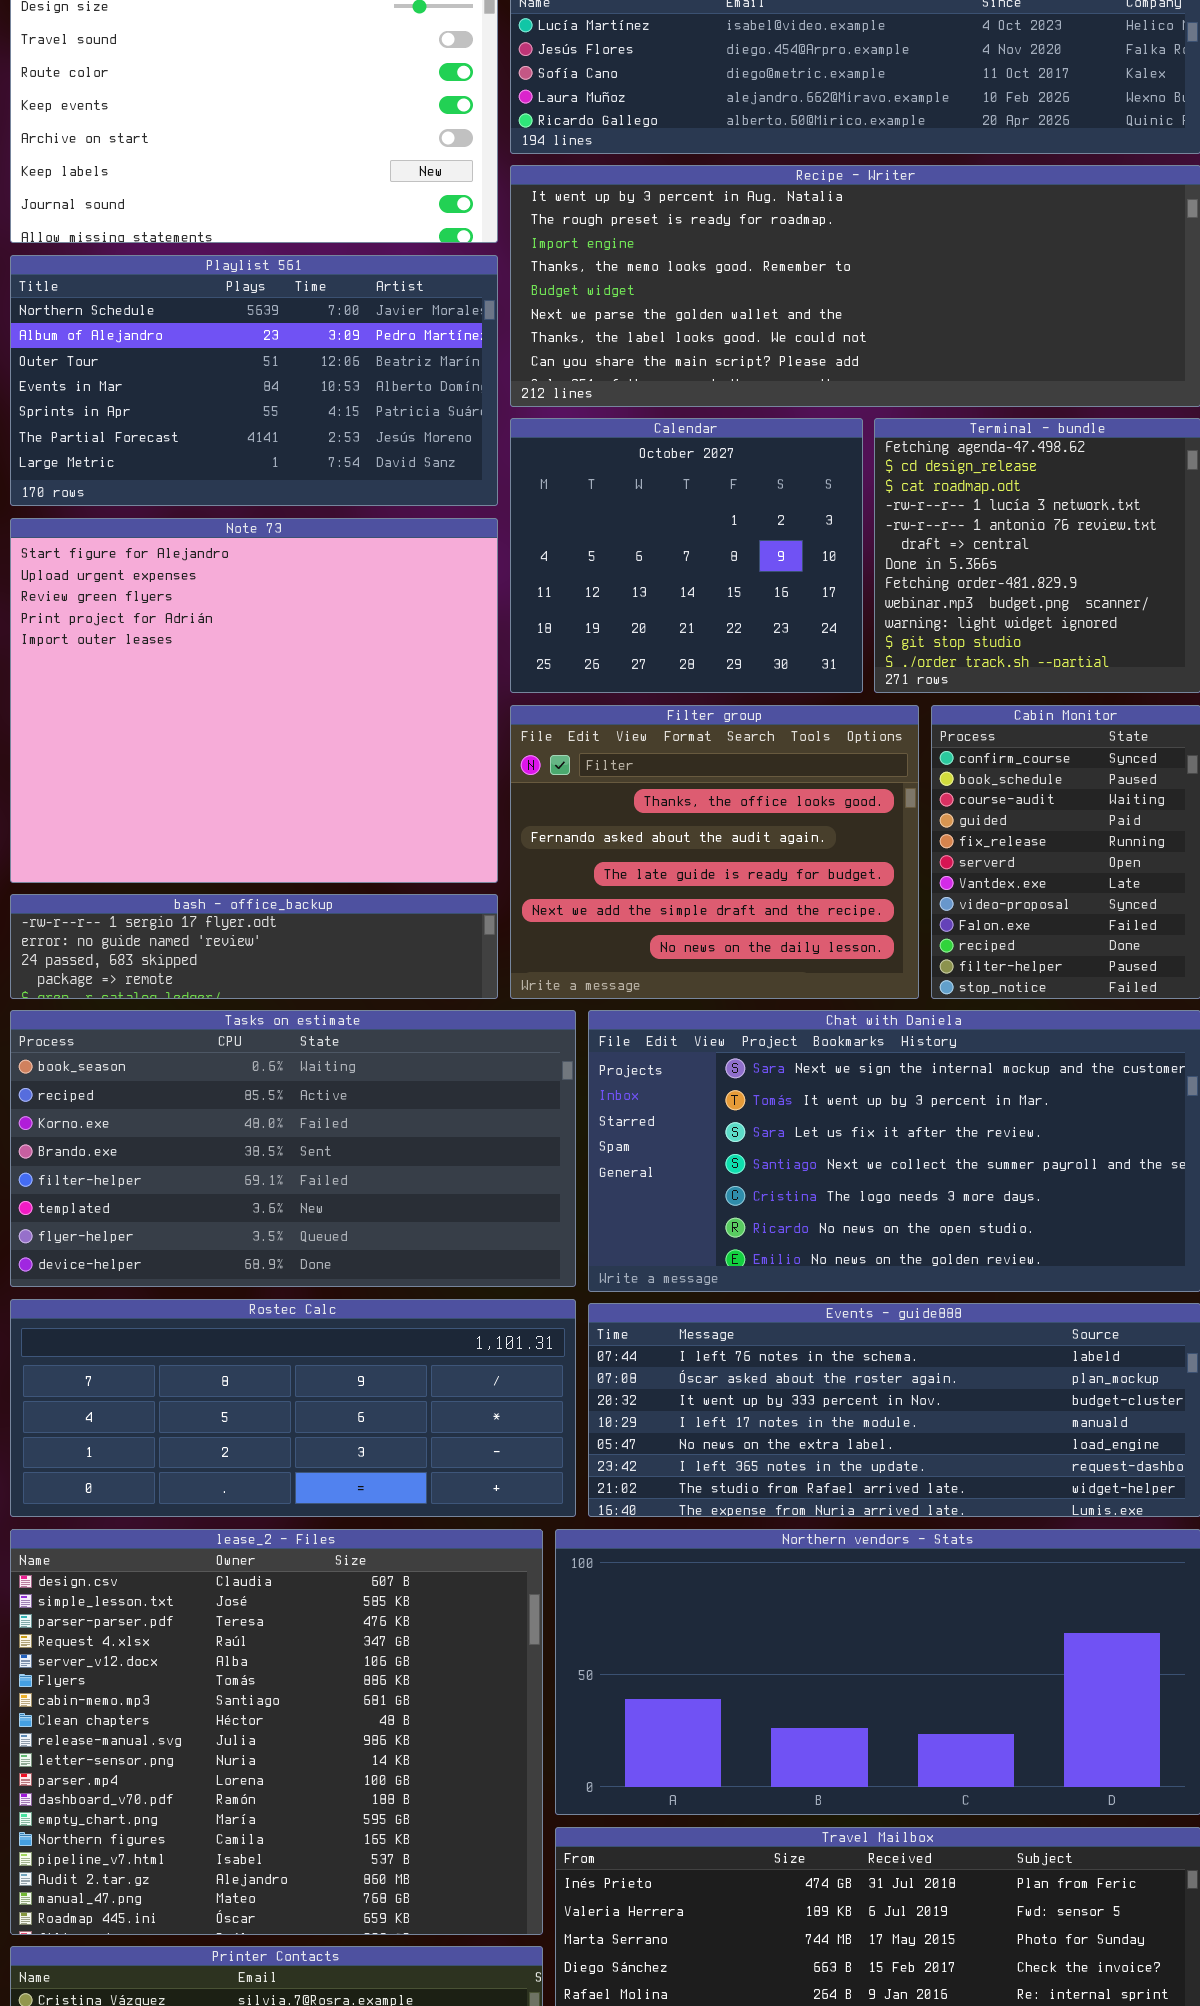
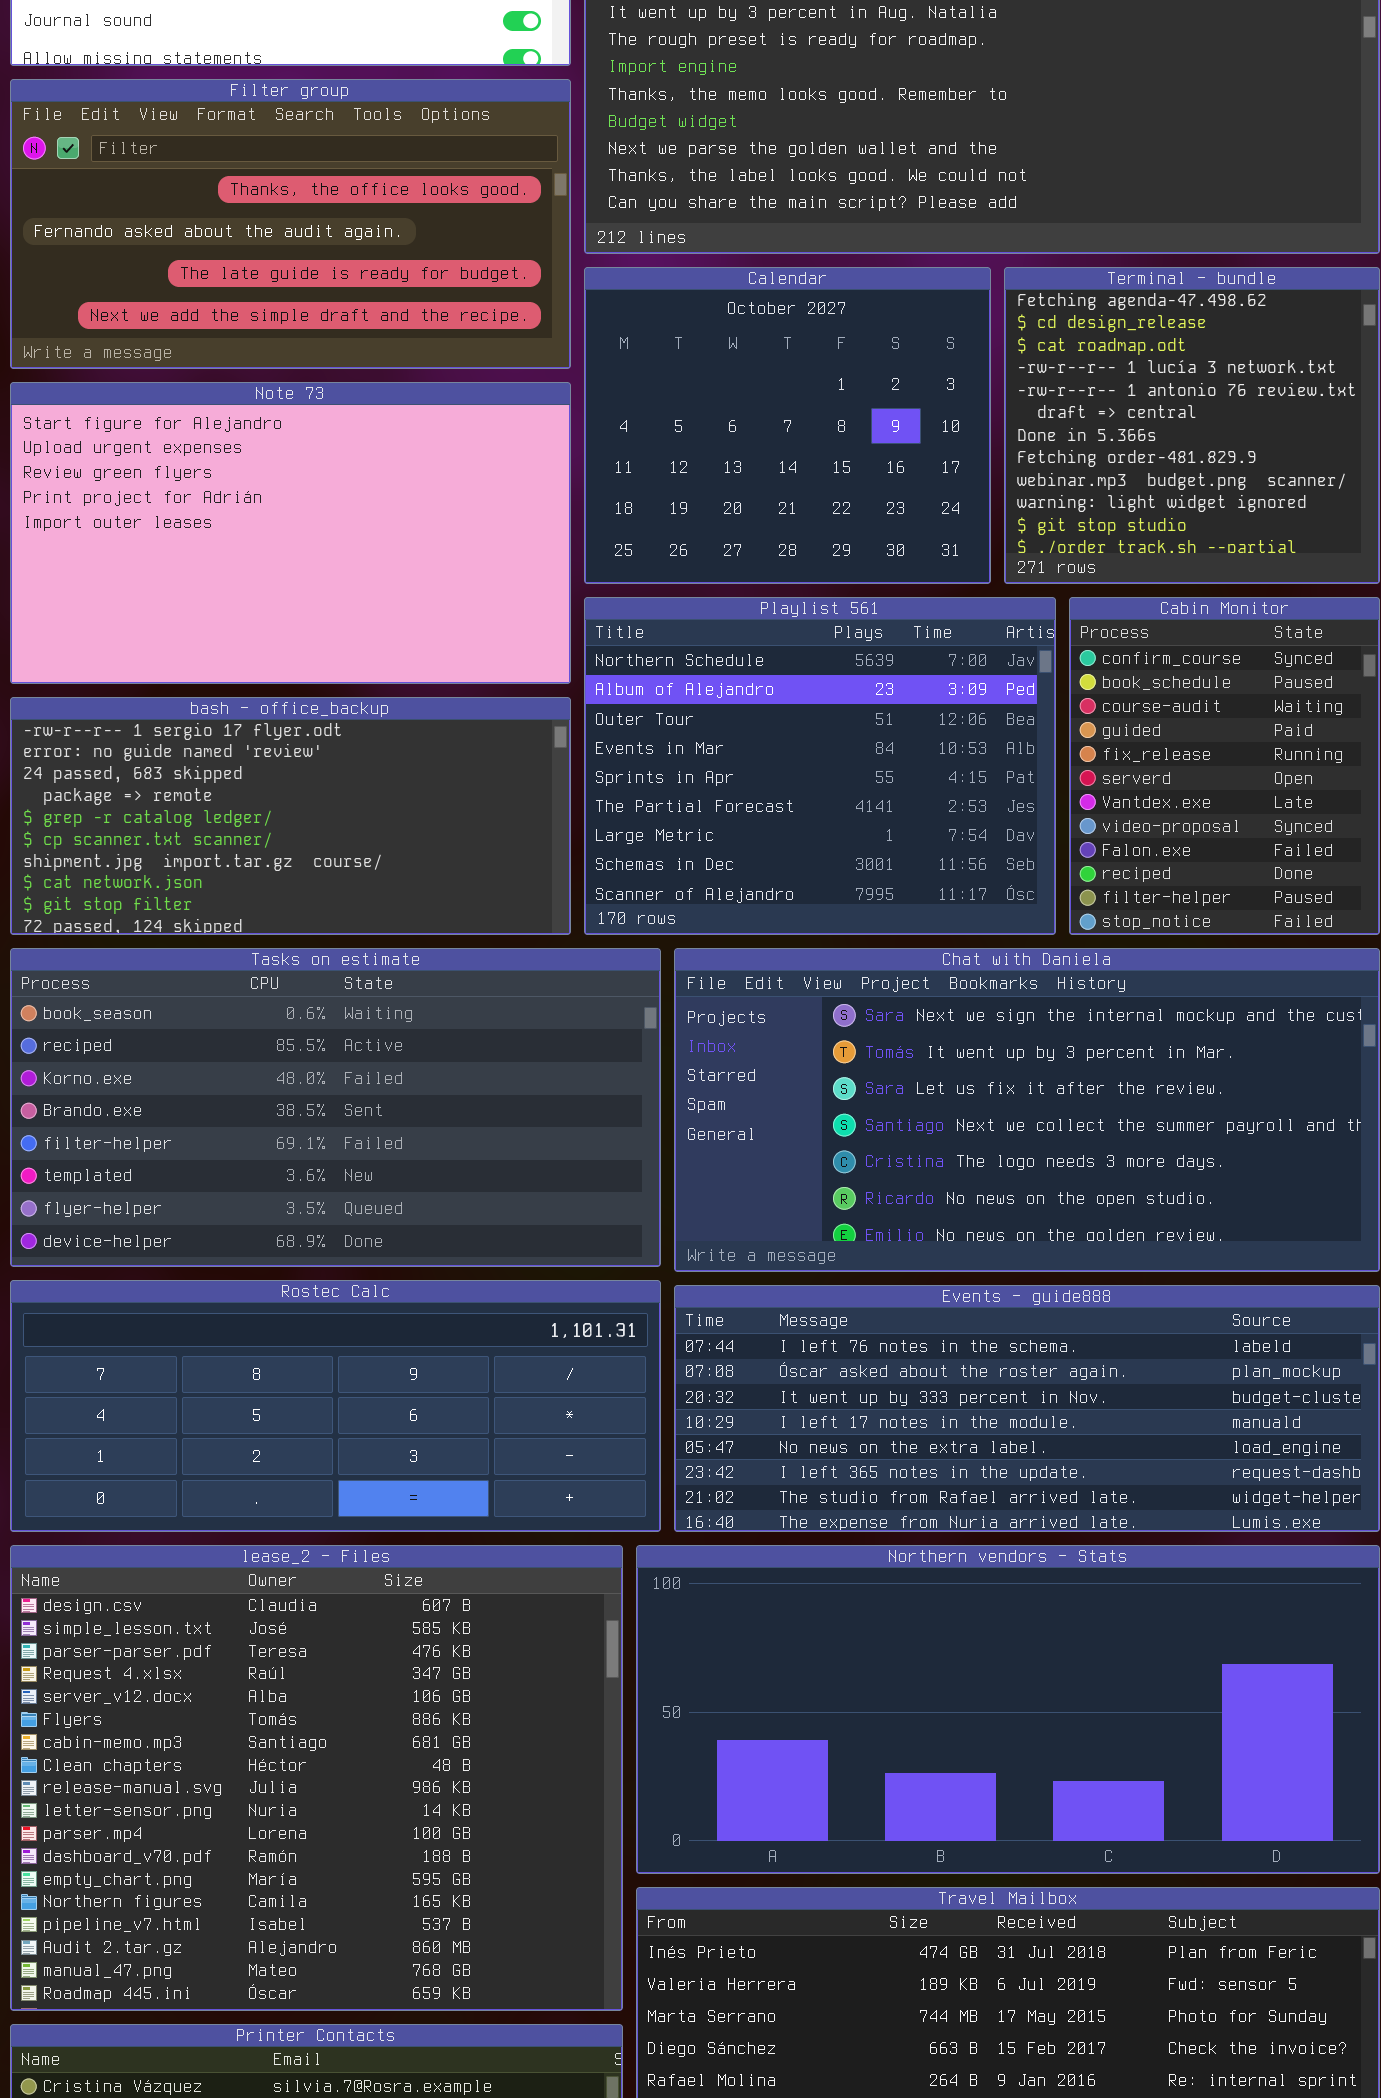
Playlist 561: [10,255,498,506] -> [584,597,1056,935], moved, resized
Note 73: [10,518,498,883] -> [10,382,571,684], resized
Filter group: [510,705,919,999] -> [10,79,571,369], moved, resized
bash - office_backup: [10,894,498,999] -> [10,697,571,935], resized

